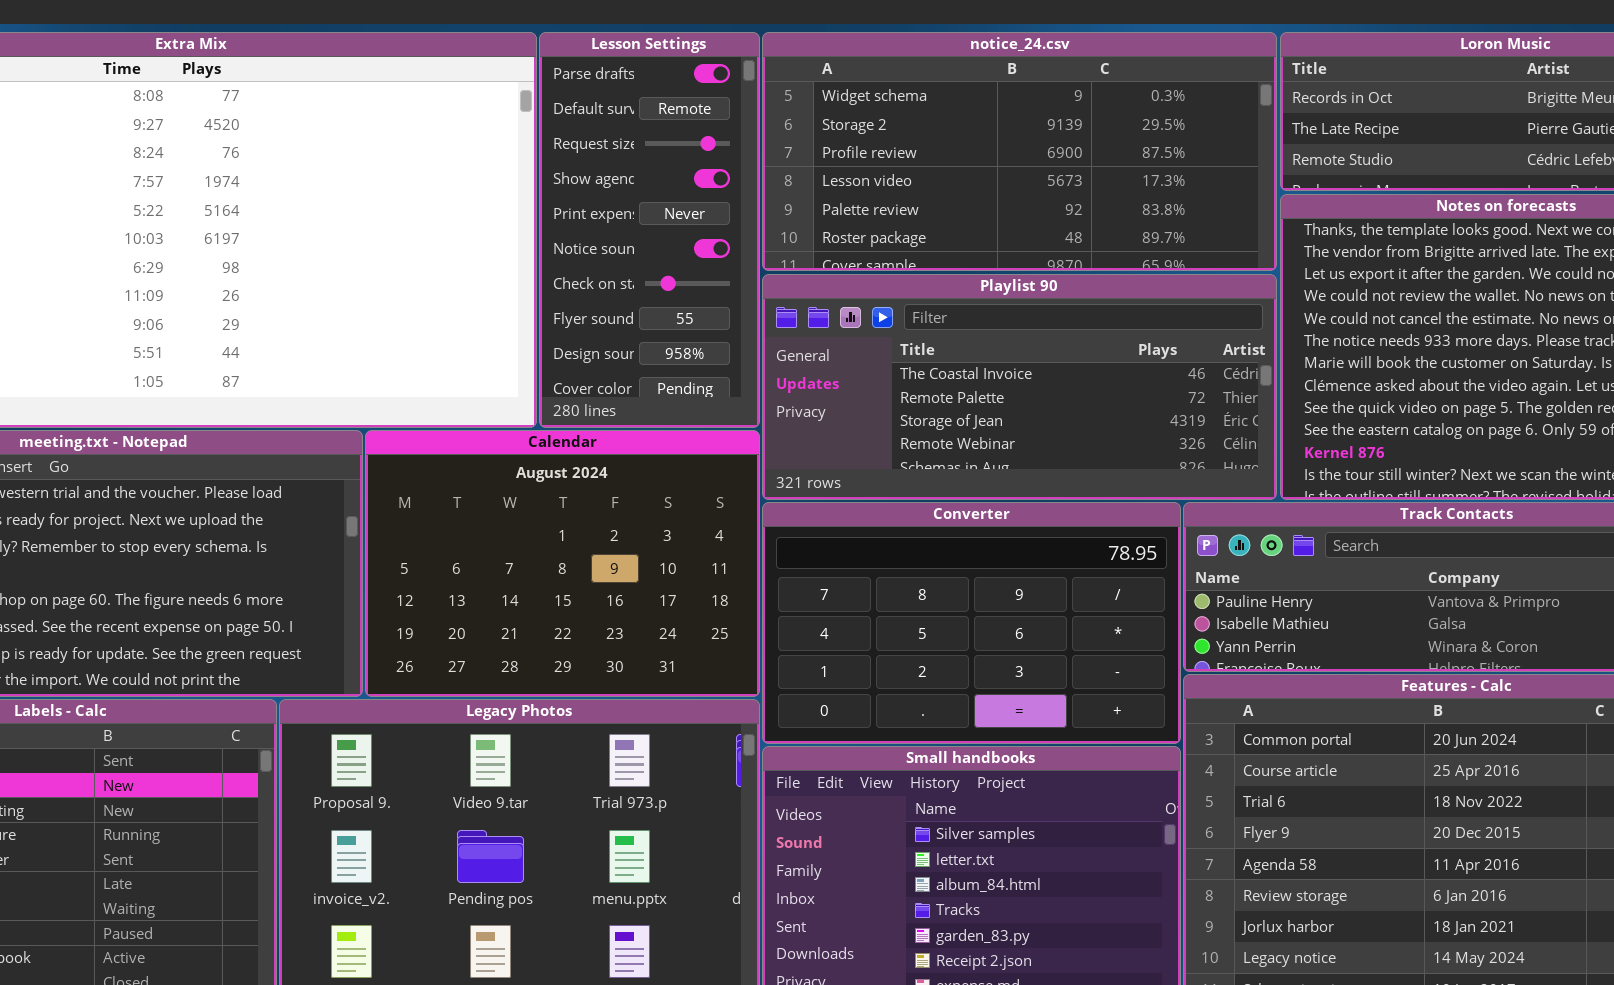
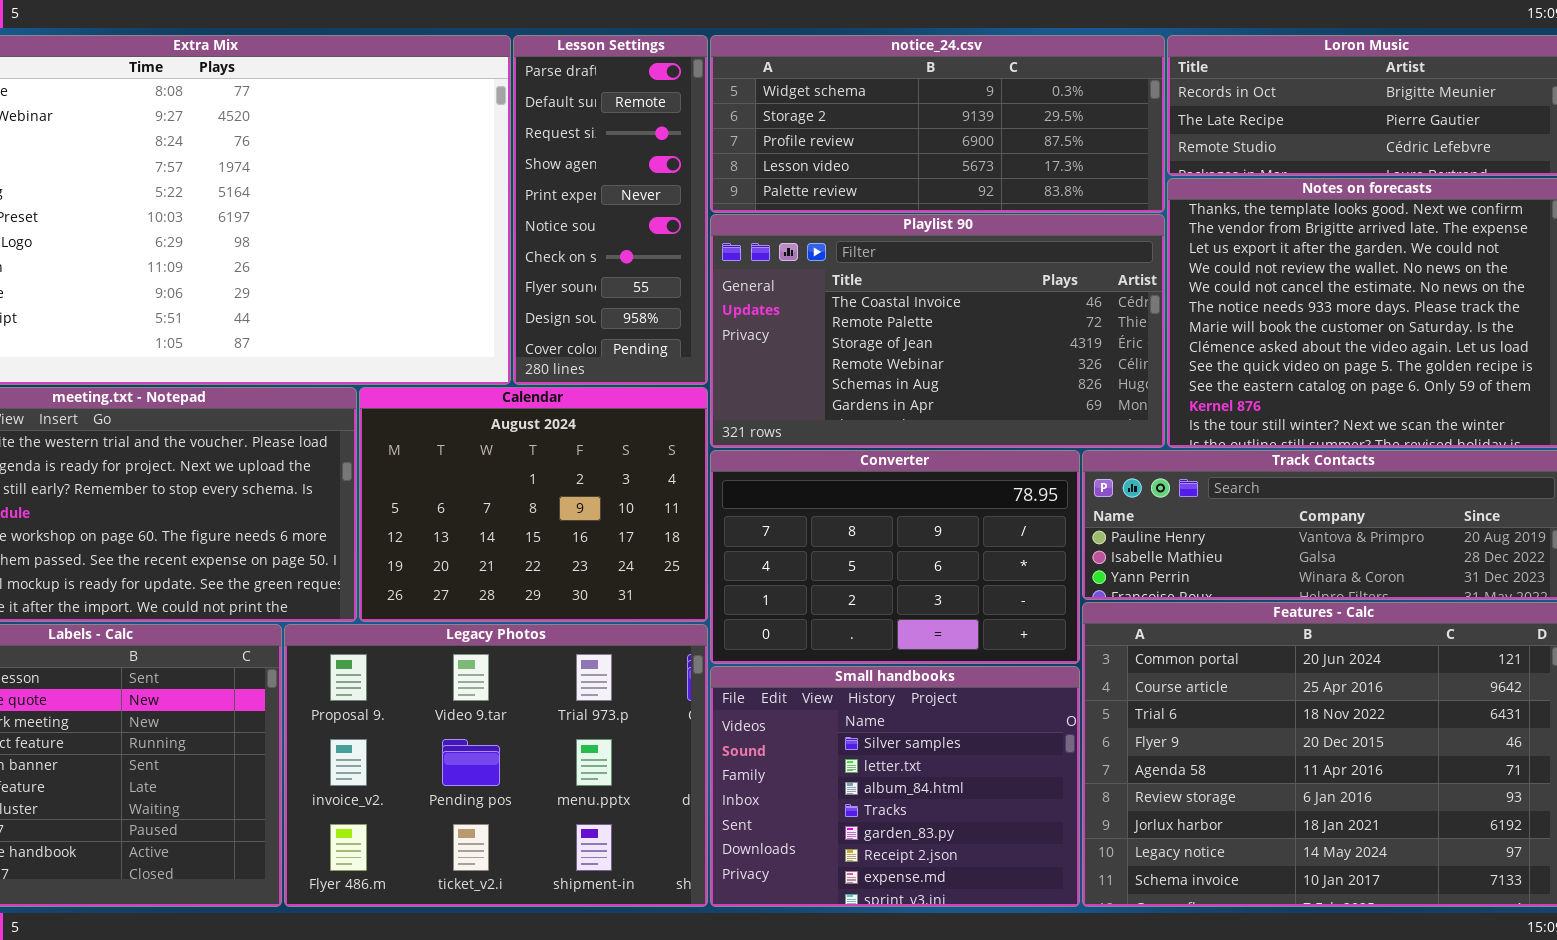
notice_24.csv: [762,32,1277,271] -> [710,35,1165,213], resized
Playlist 90: [762,274,1277,500] -> [710,214,1165,448], resized

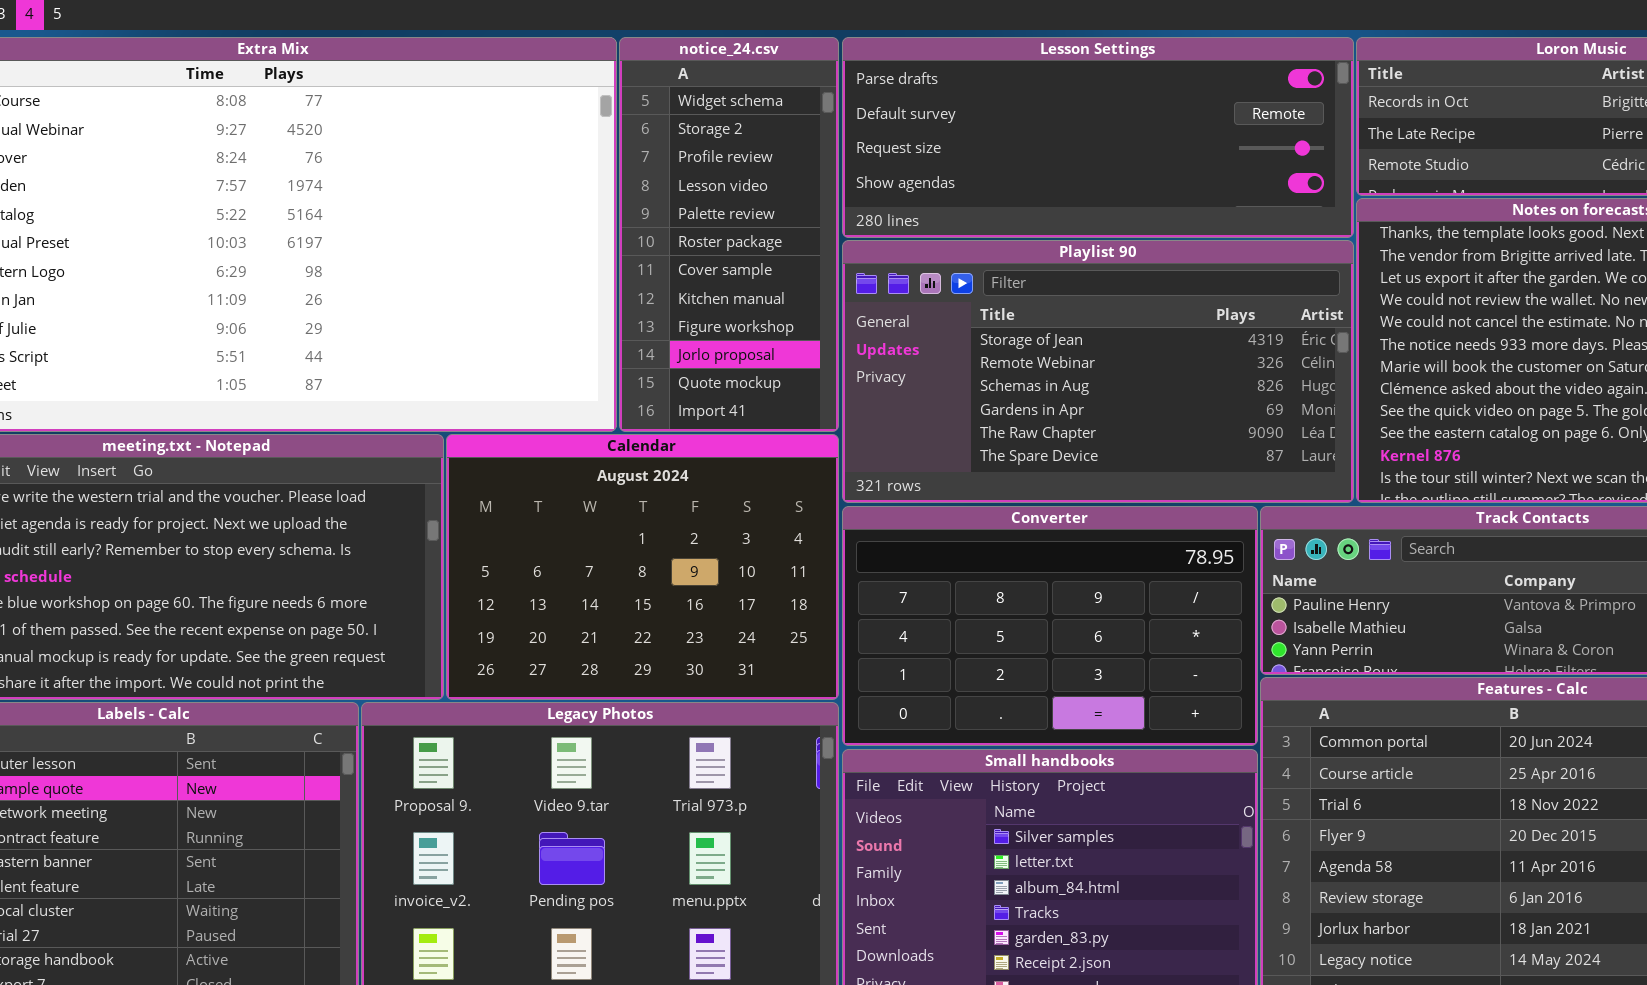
Lesson Settings: [513,35,708,385] -> [842,37,1354,238], moved, resized
notice_24.csv: [710,35,1165,213] -> [619,37,839,432], moved, resized
Playlist 90: [710,214,1165,448] -> [842,240,1354,503], scrolled down 2 rows

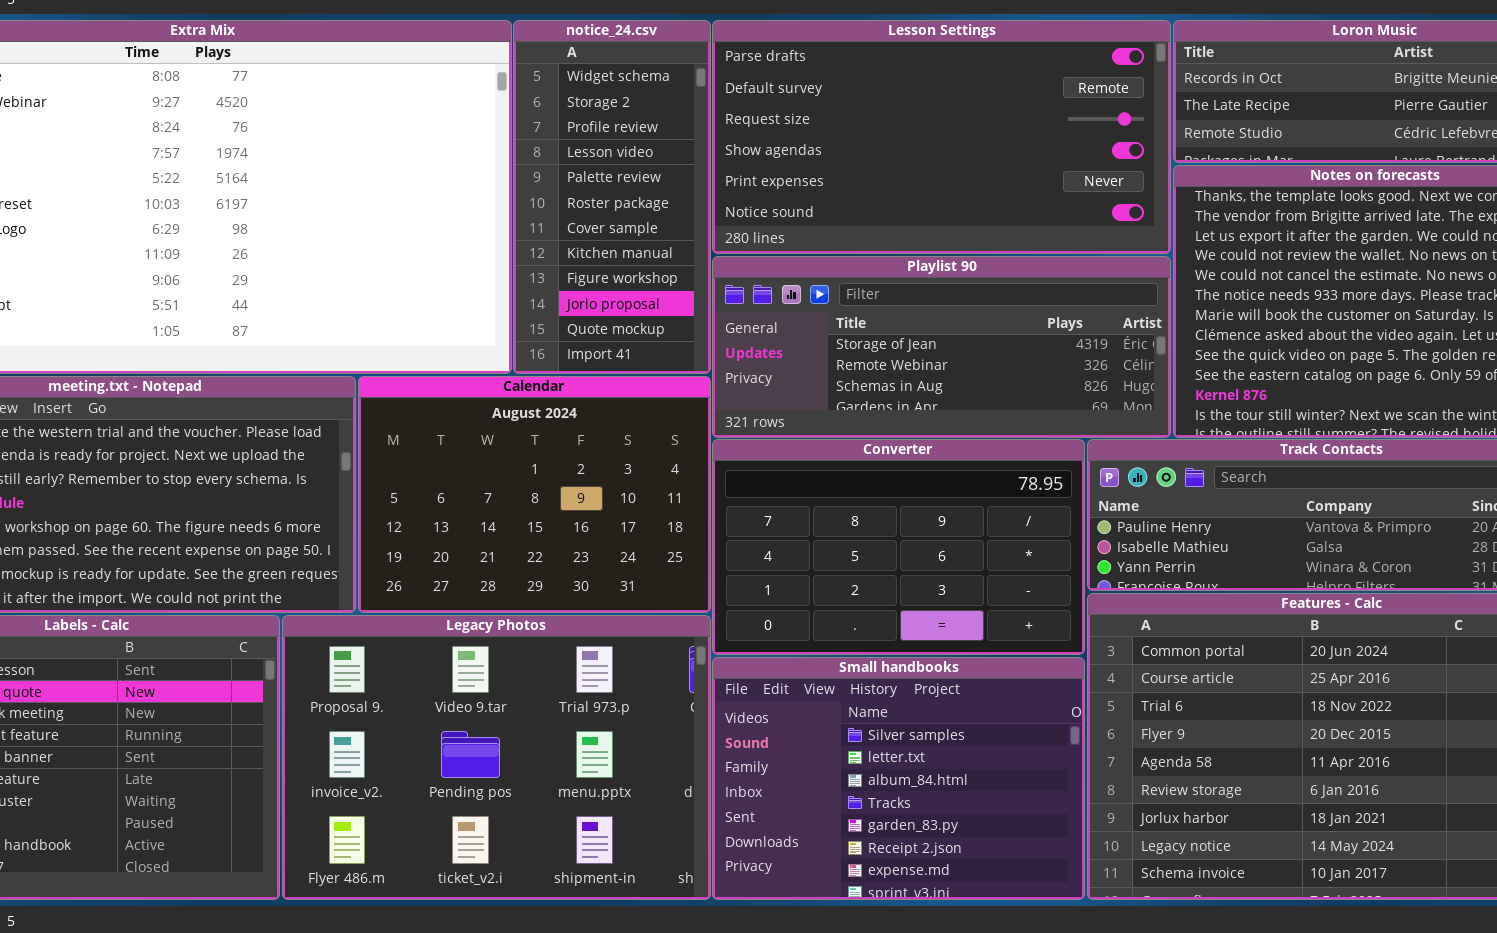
Lesson Settings: [842,37,1354,238] -> [712,20,1171,254], resized
Playlist 90: [842,240,1354,503] -> [712,256,1171,438], resized

